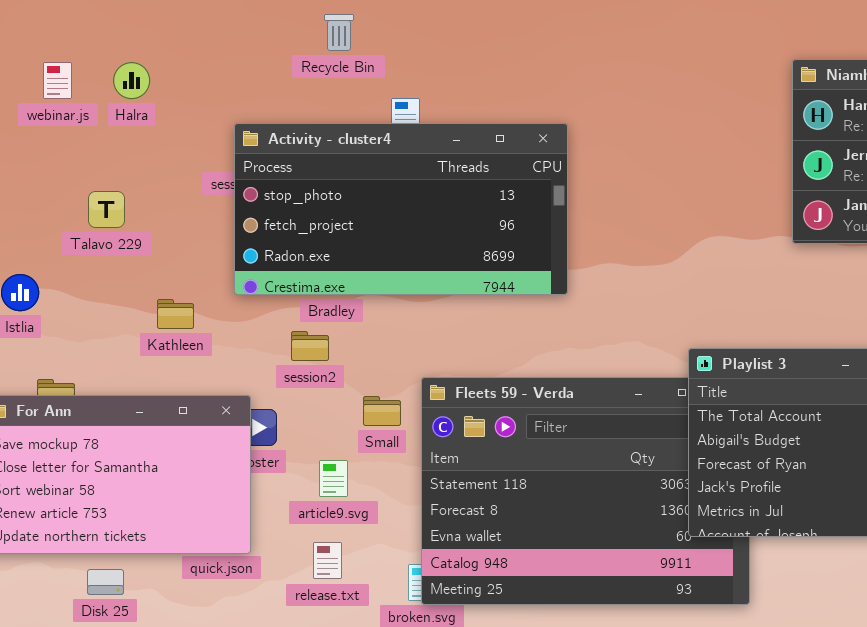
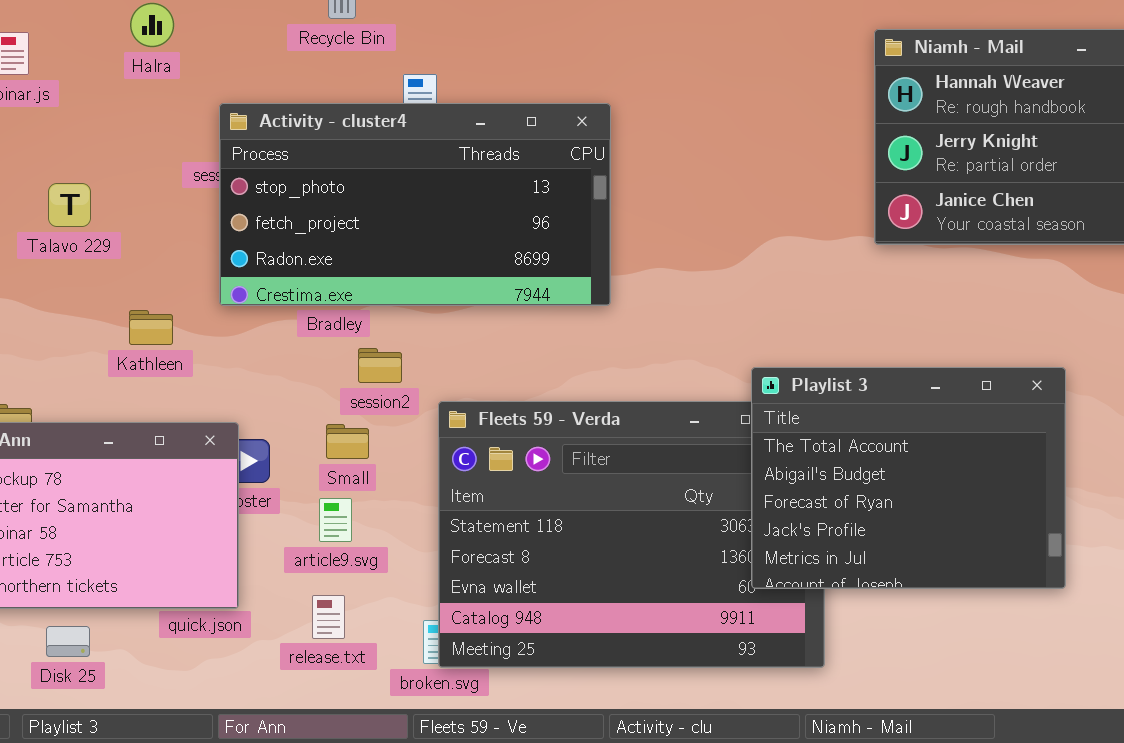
Halra: [113,62,150,99] -> [130,3,174,47], moved
session2: [291,331,329,361] -> [358,348,402,383], moved
Small: [363,396,401,426] -> [326,424,369,459], moved

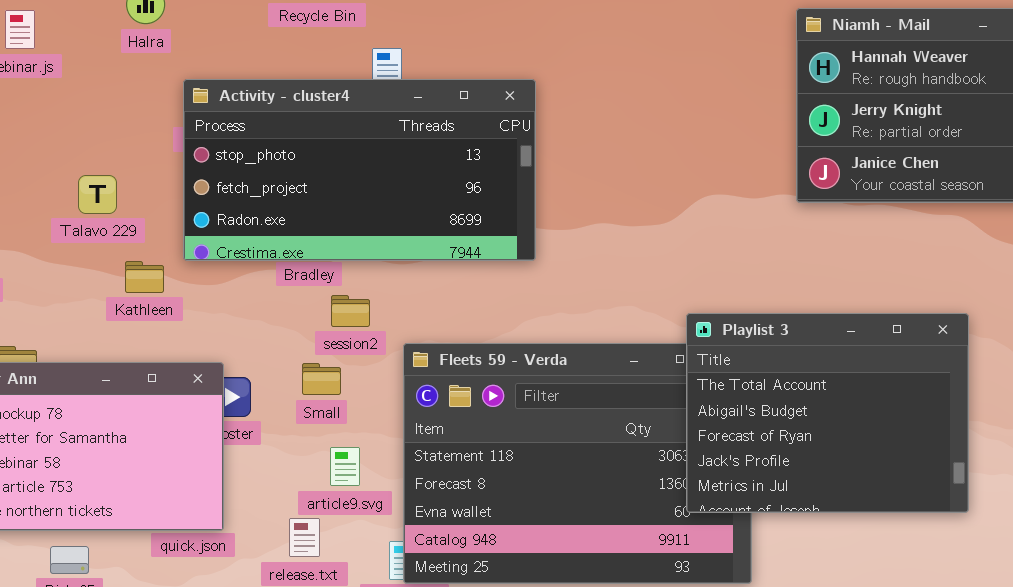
Activity - cluster4: [219,103,611,306] -> [183,79,536,261], moved
Talavo 229: [48,183,91,227] -> [78,175,117,214], moved
article9.svg: [319,498,352,542] -> [330,447,360,486], moved

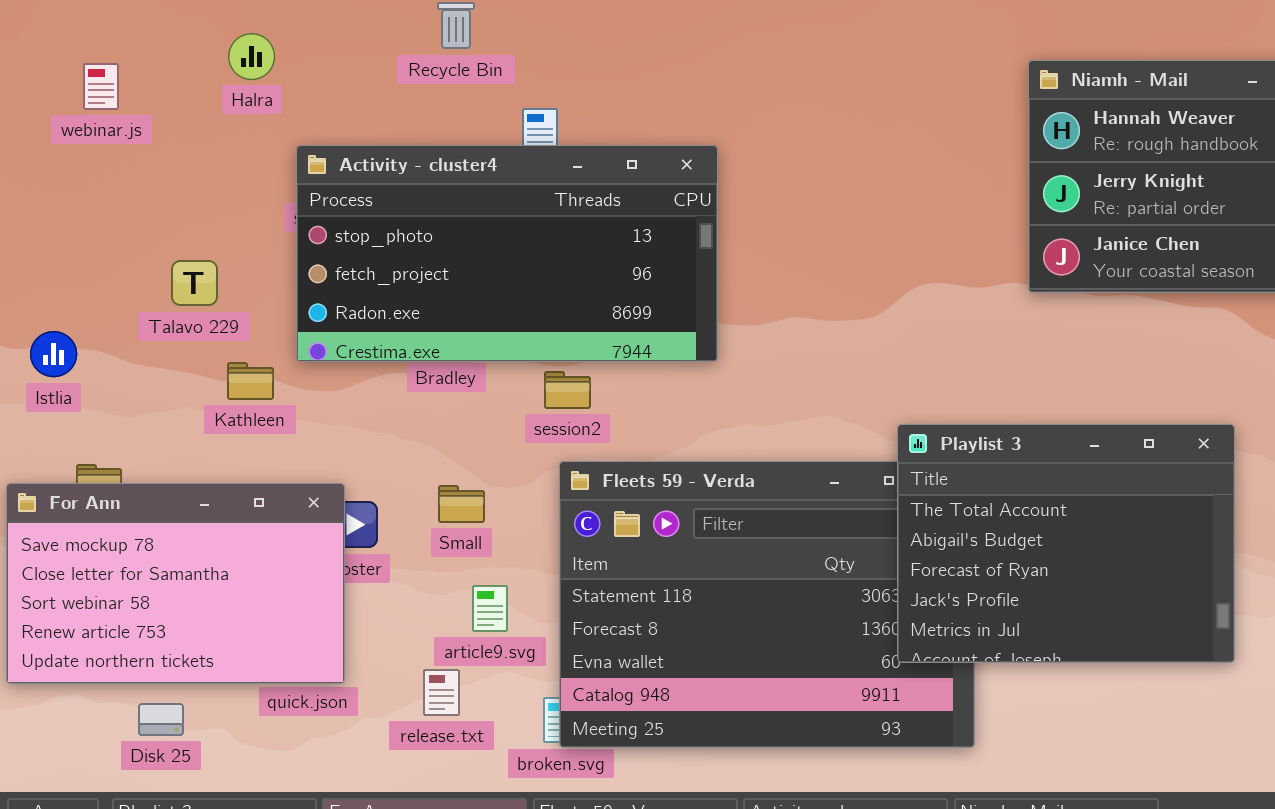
session2: [331,295,370,327] -> [544,371,591,409], moved

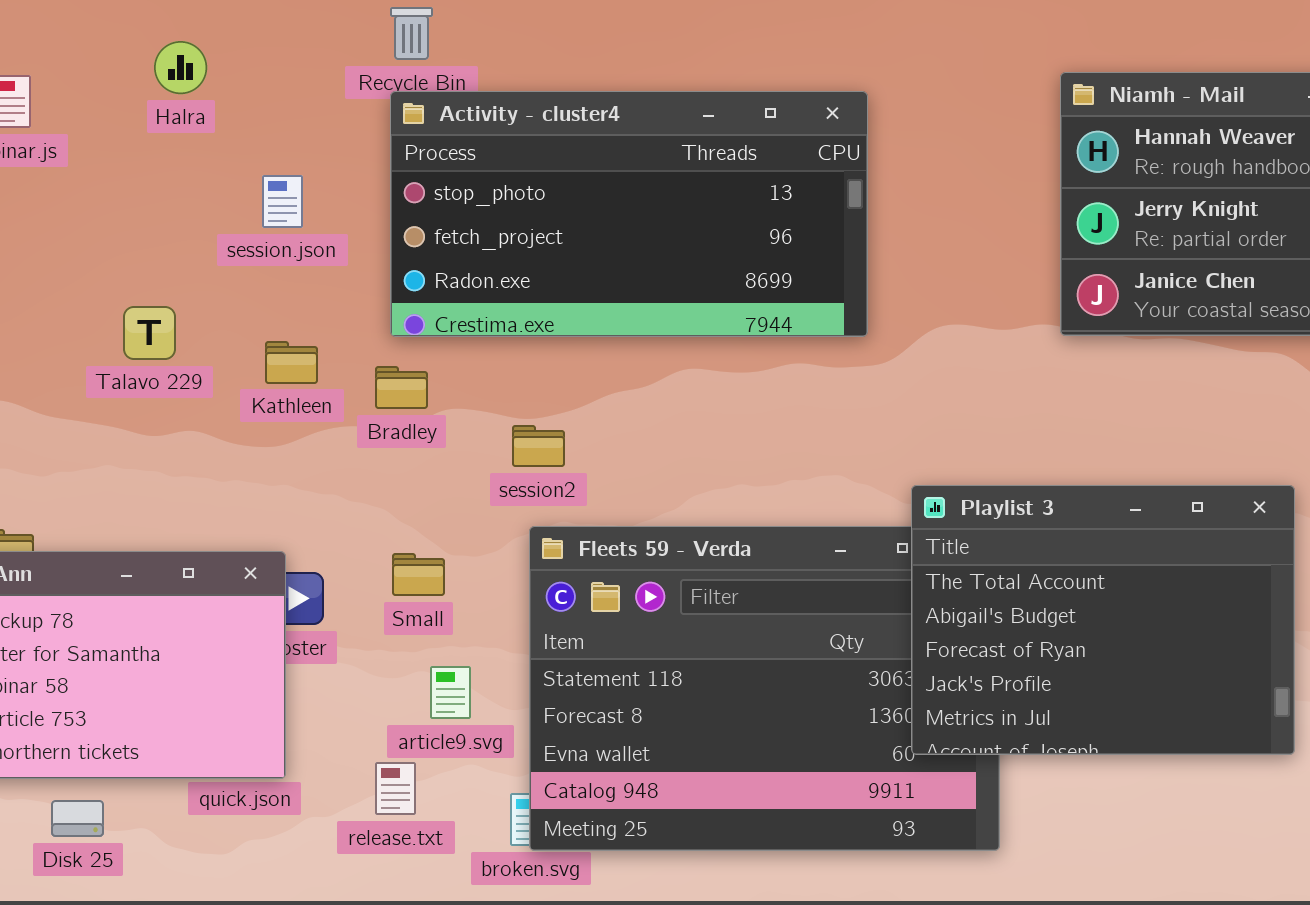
Activity - cluster4: [296,145,718,362] -> [390,91,868,337], moved
Talavo 229: [171,260,218,306] -> [123,306,176,360], moved
Kathleen: [227,362,274,400] -> [265,341,318,384], moved

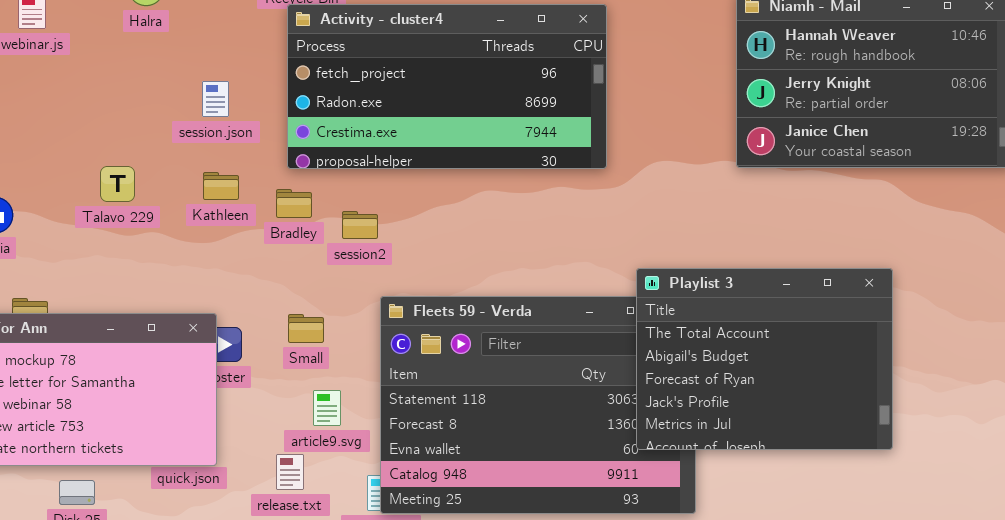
Activity - cluster4: [390,91,868,337] -> [287,4,607,169], scrolled down 1 row
session.json: [262,175,303,228] -> [202,81,229,117], moved
Talavo 229: [123,306,176,360] -> [100,166,135,202], moved
session2: [512,425,565,467] -> [342,211,378,239], moved

